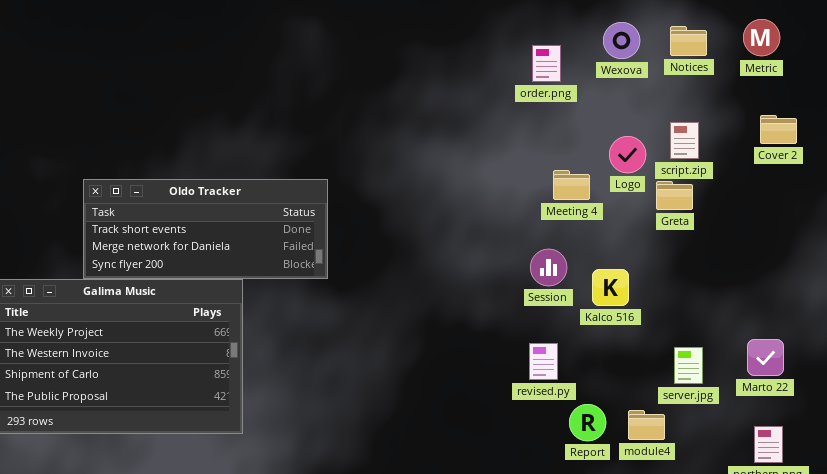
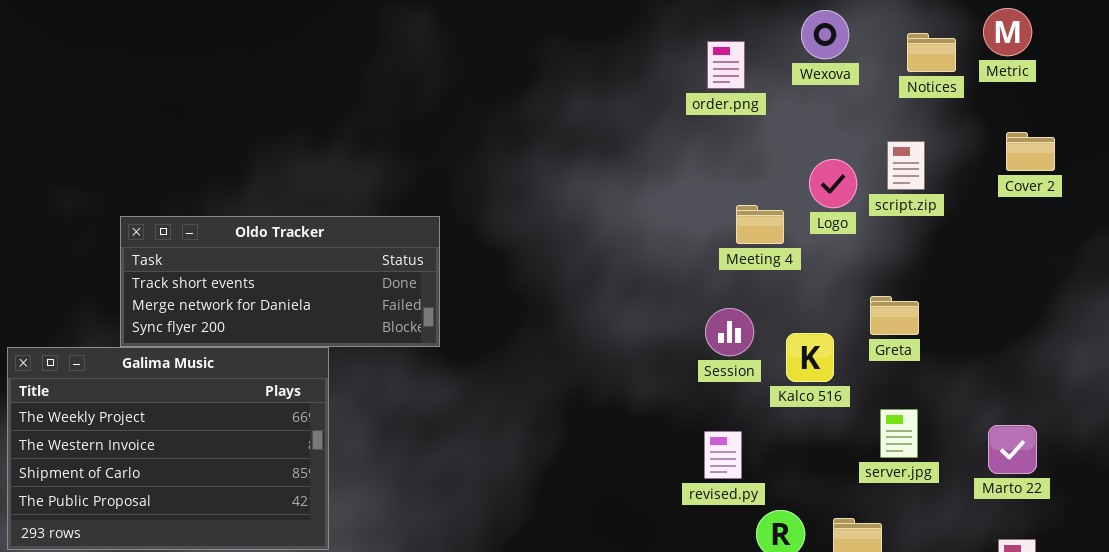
Notices: [670,26,707,56] -> [907,33,956,72], moved
Greta: [656,181,693,210] -> [870,296,919,335], moved
server.jpg: [674,347,703,384] -> [880,409,918,458], moved

